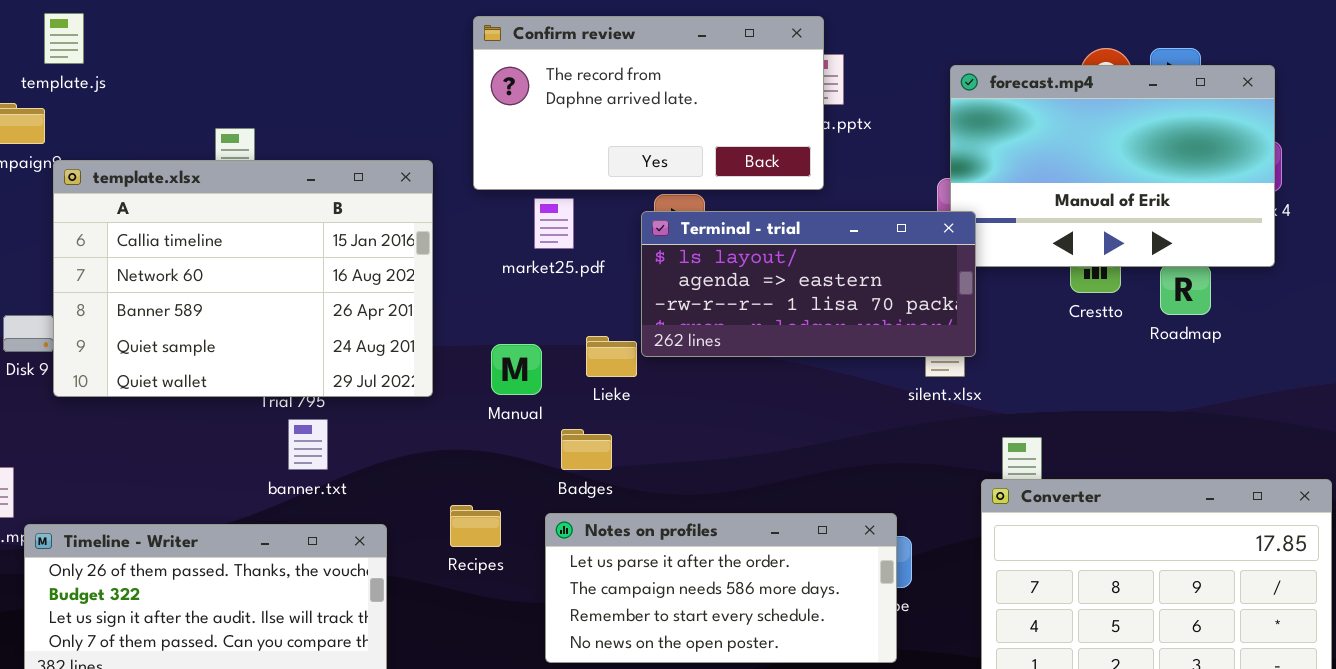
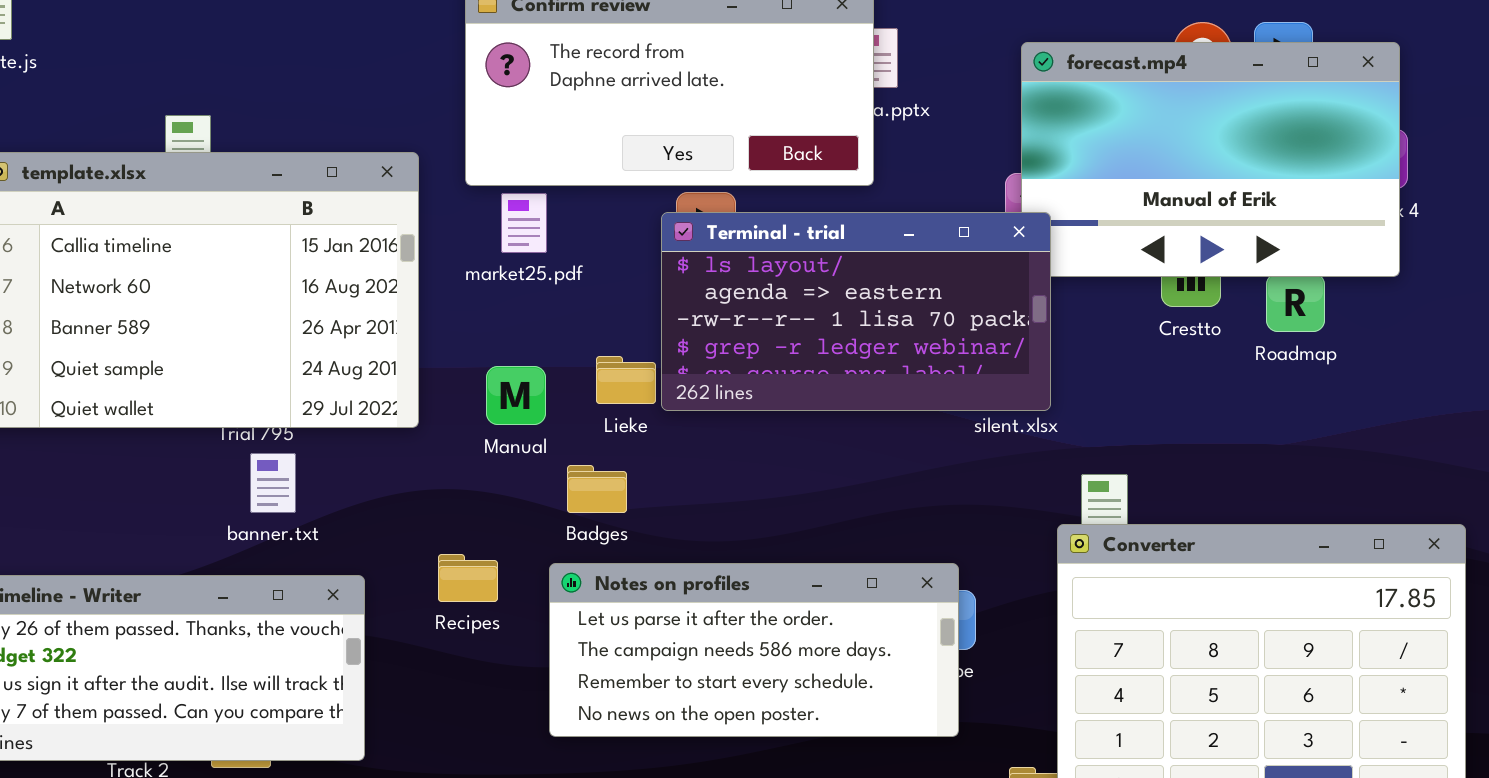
market25.pdf: [534,198,574,249] -> [501,193,547,253], moved
Terminal - trial: [641,211,976,357] -> [661,212,1051,411], resized

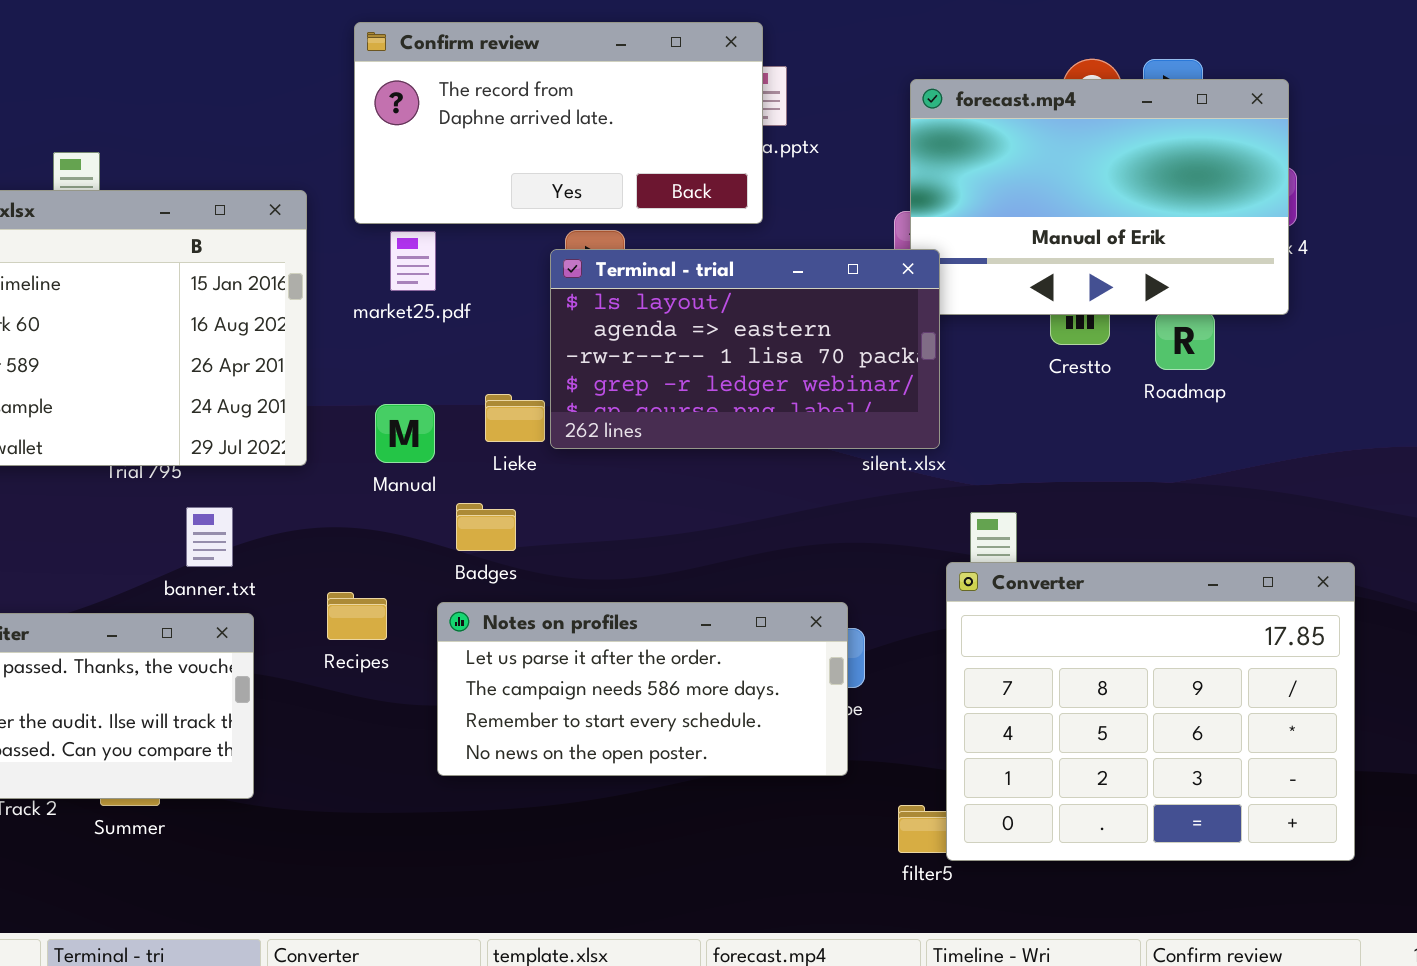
banner.txt: [250,453,296,513] -> [186,507,233,567], moved

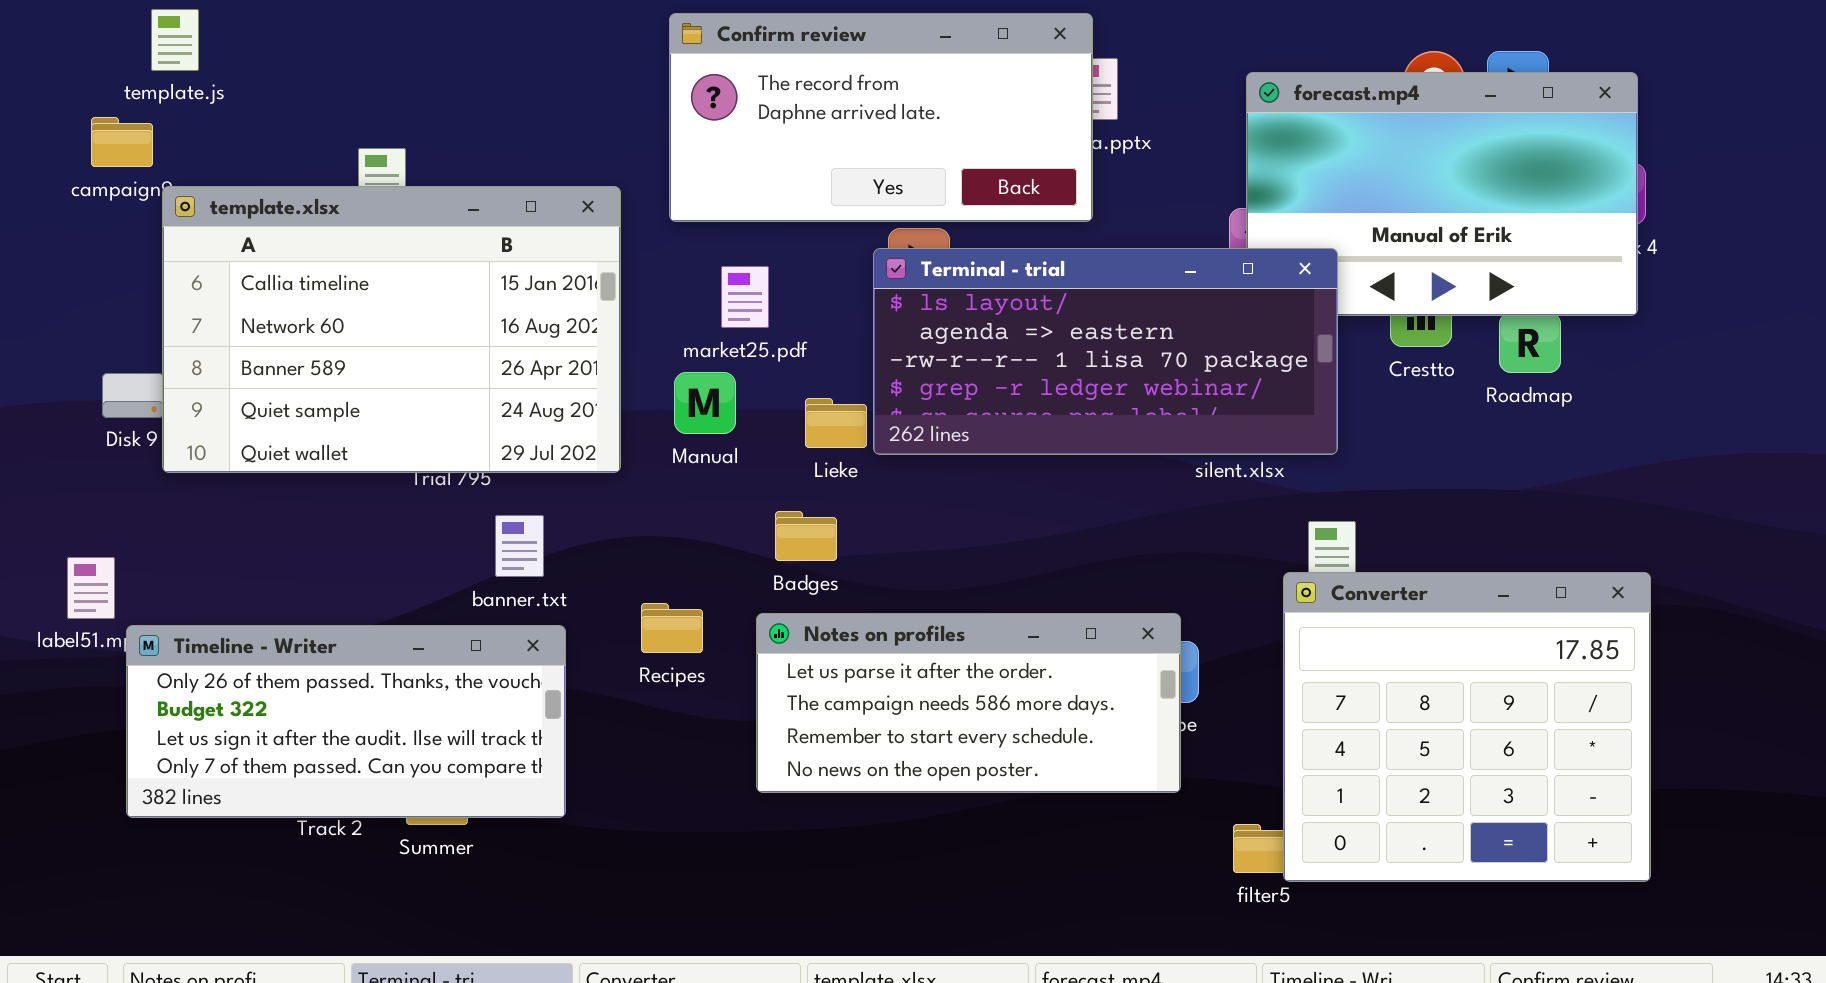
market25.pdf: [390,231,436,291] -> [721,266,769,328], moved
Terminal - trial: [550,249,940,449] -> [873,248,1338,455], resized
Manual: [375,404,435,463] -> [674,372,736,434], moved
Converter: [946,562,1355,861] -> [1283,572,1651,882], resized

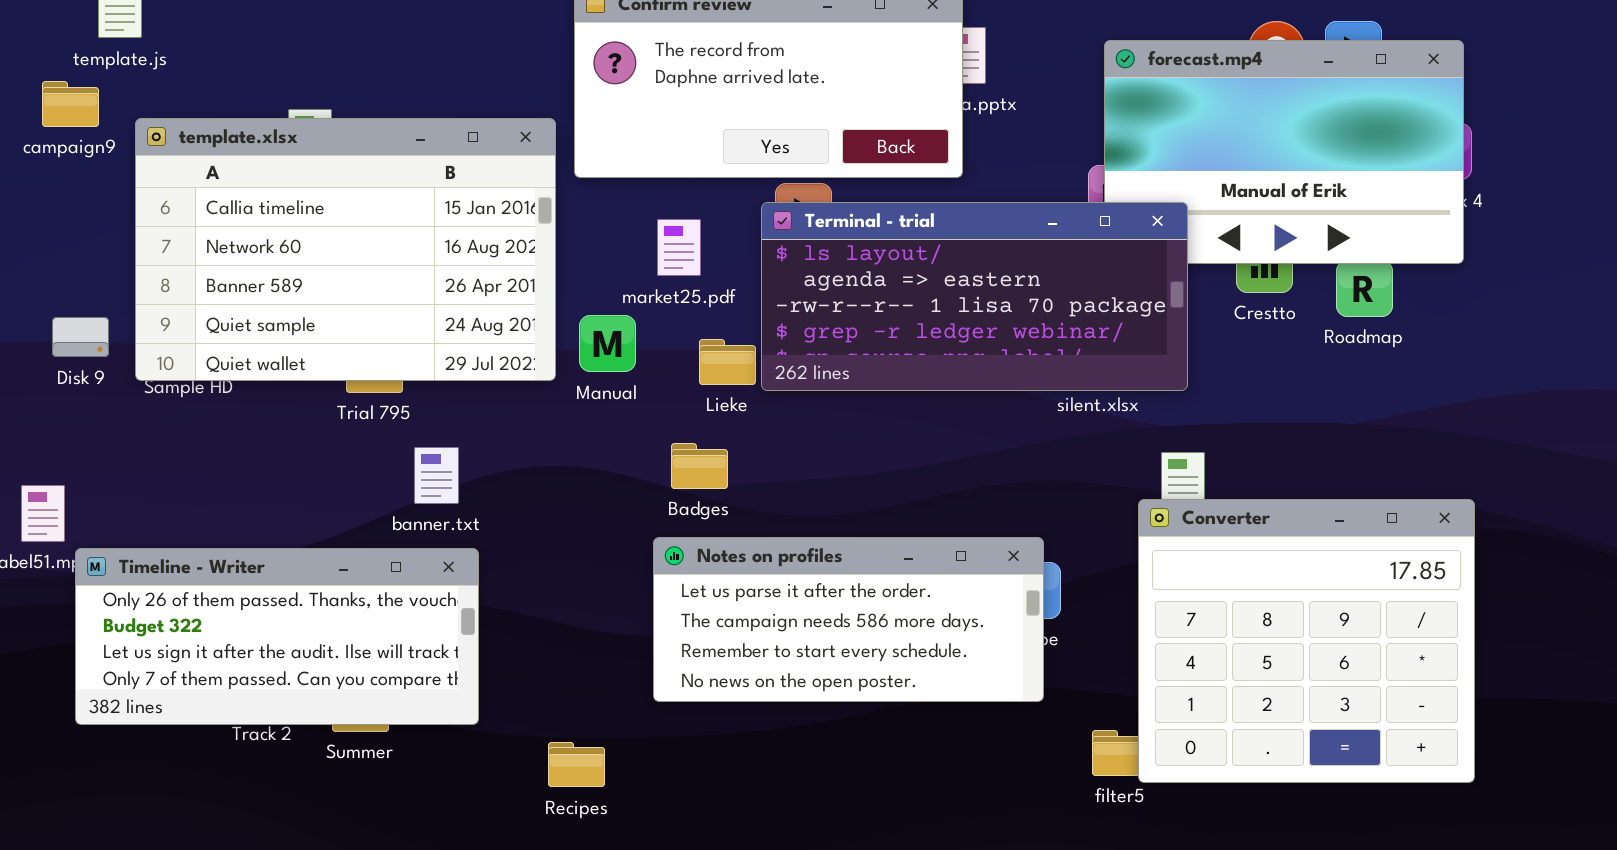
template.xlsx: [162,186,621,473] -> [135,118,556,381], moved
market25.pdf: [721,266,769,328] -> [657,219,701,276], moved
Recipes: [641,603,703,653] -> [548,742,605,787], moved

